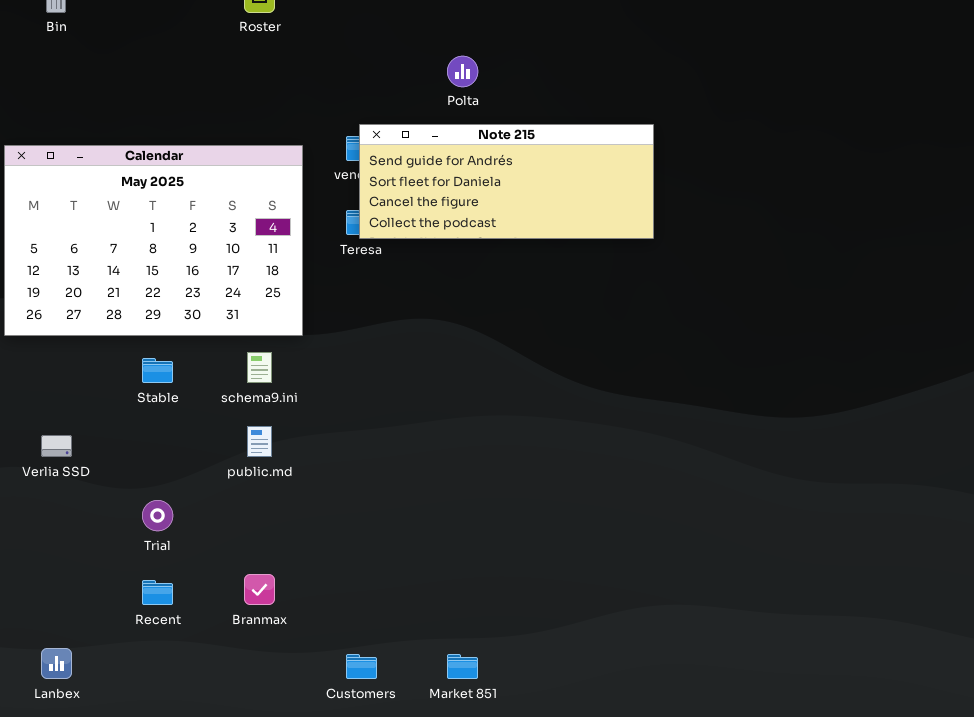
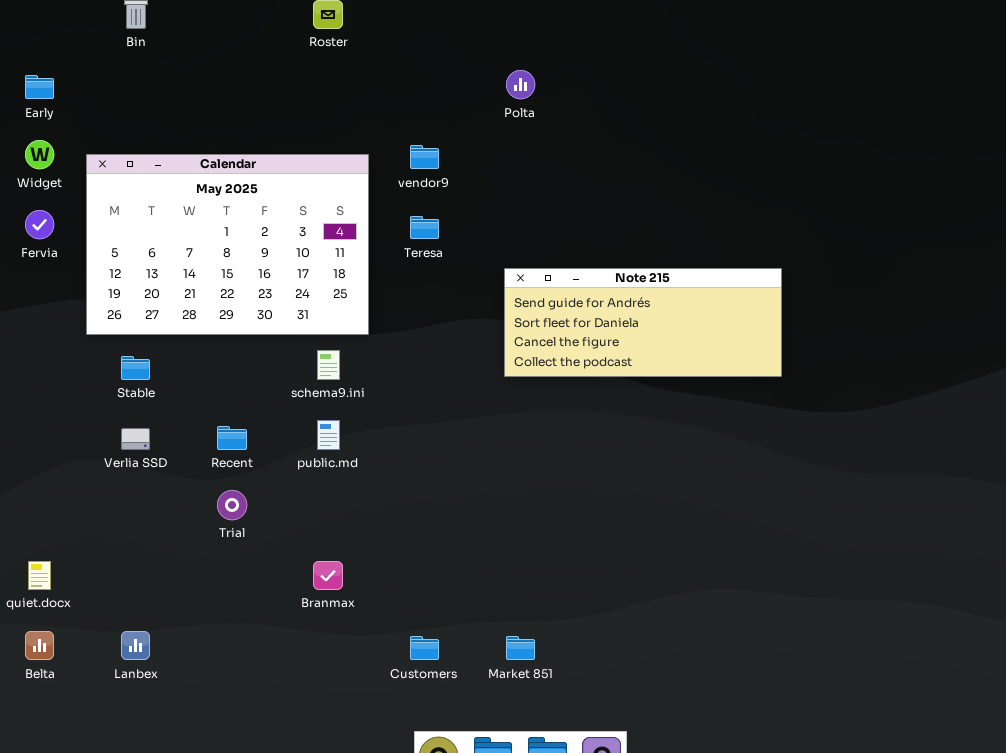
Note 215: [359,124,654,239] -> [504,268,782,377], moved
Stable: [142,358,173,383] -> [121,356,150,380], moved
Recent: [142,580,173,605] -> [217,426,247,450], moved

